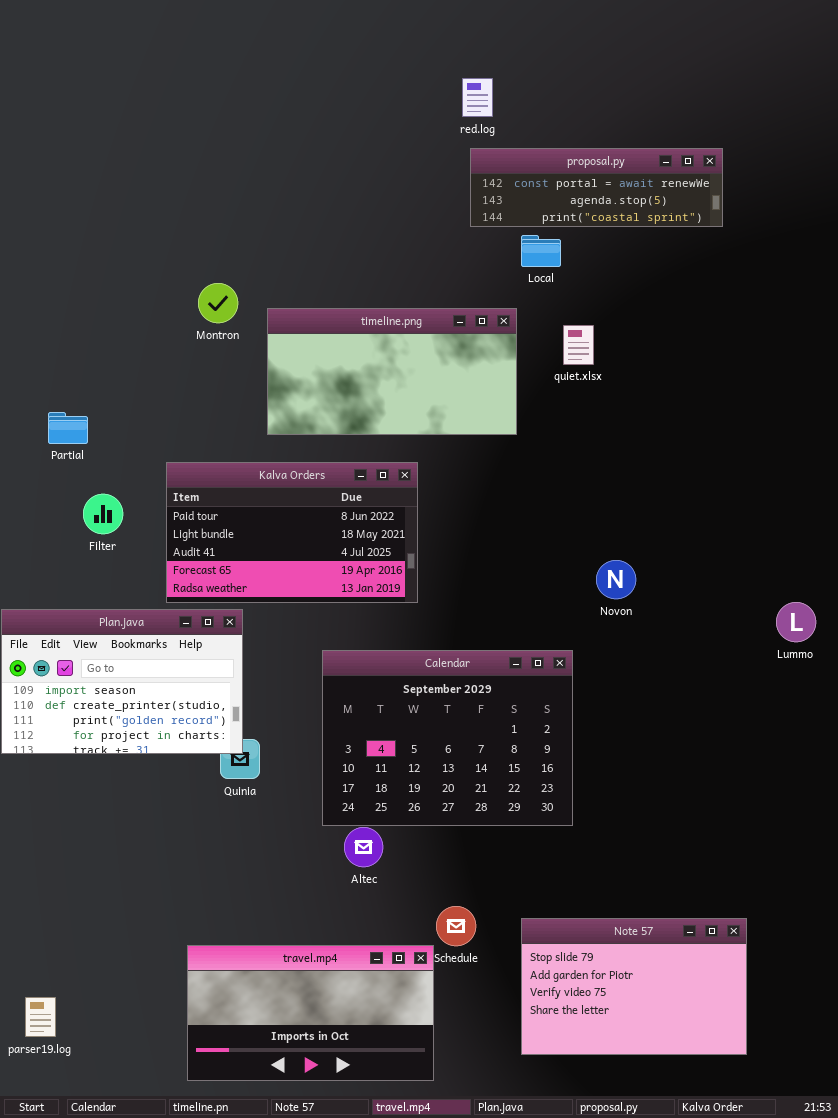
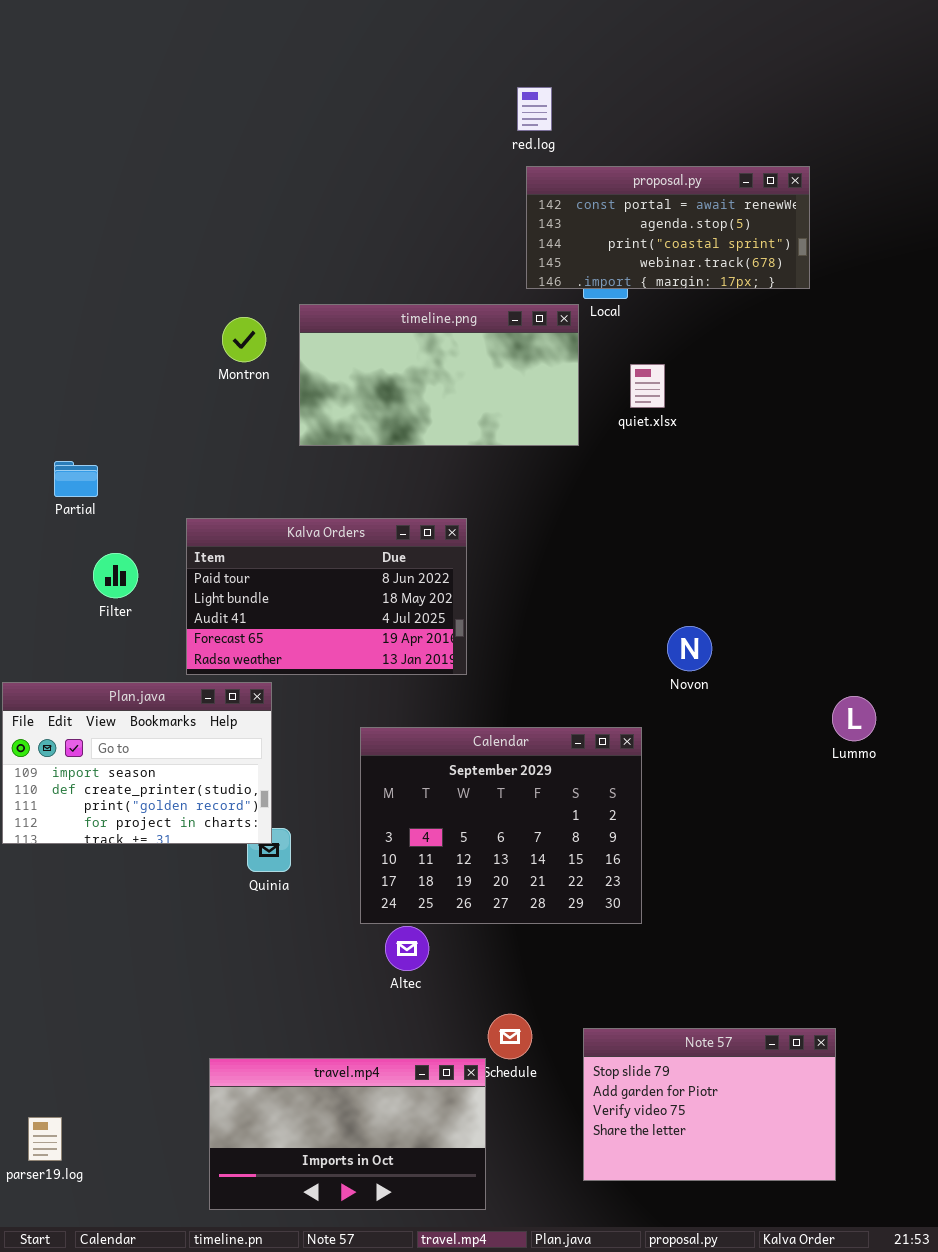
proposal.py: [470,148,723,227] -> [526,166,810,289], resized
timeline.png: [267,308,517,435] -> [299,304,579,446], moved
Lummo: [776,602,816,642] -> [832,696,876,741], moved

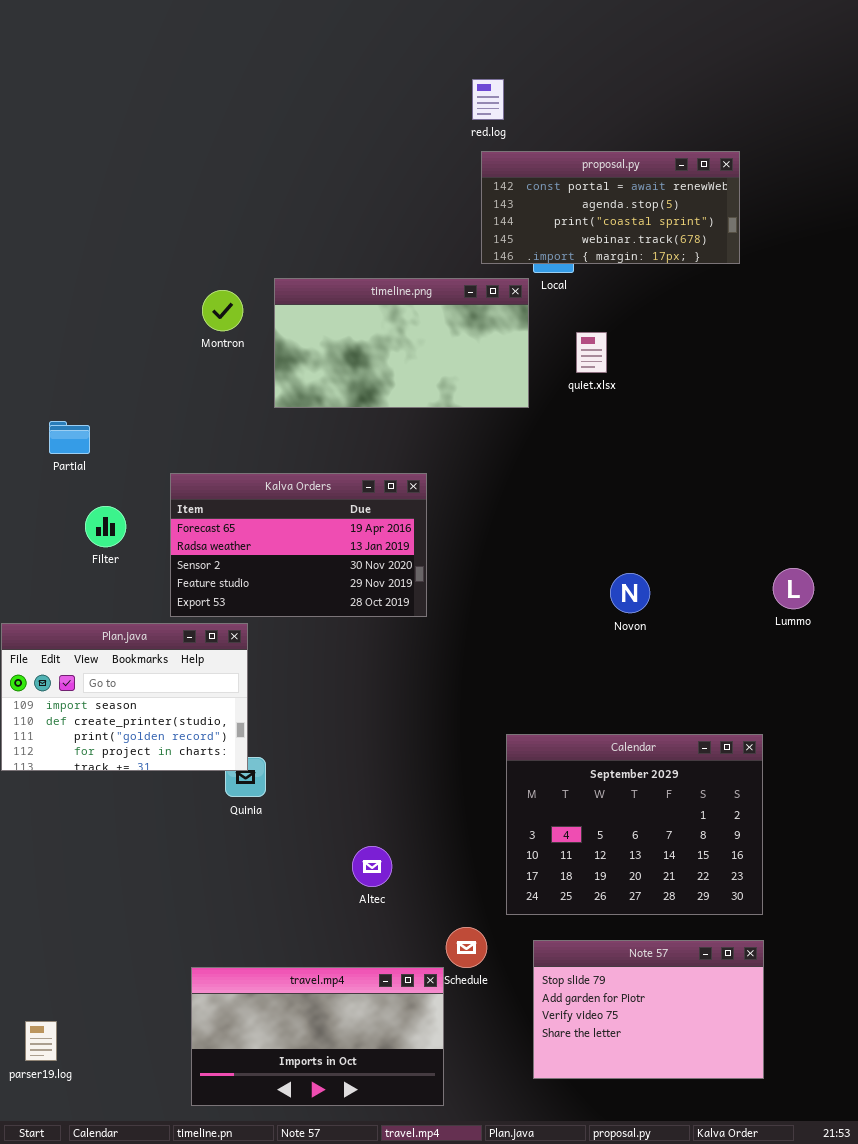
Kalva Orders: [186,518,467,675] -> [170,473,427,617], scrolled down 3 rows
Lummo: [832,696,876,741] -> [773,568,814,609], moved
Calendar: [360,727,642,924] -> [506,734,763,915], moved

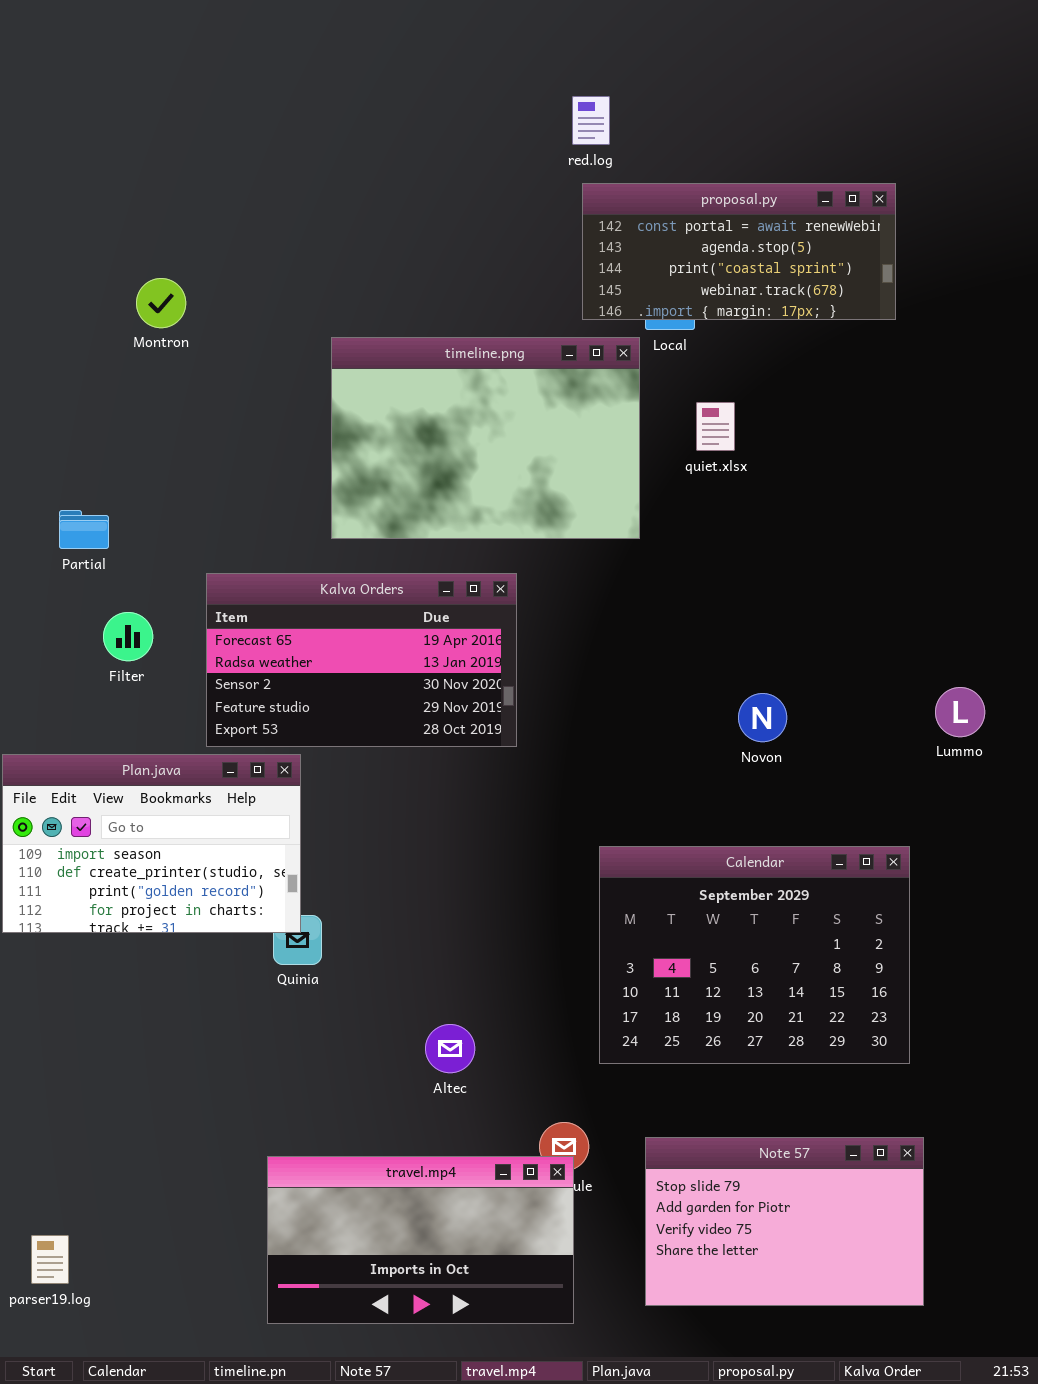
timeline.png: [274,278,529,408] -> [331,337,640,539], resized
Montron: [202,290,243,331] -> [136,278,186,328], moved
Calendar: [506,734,763,915] -> [599,846,910,1064], moved
travel.mp4: [191,967,444,1106] -> [267,1156,574,1324], moved

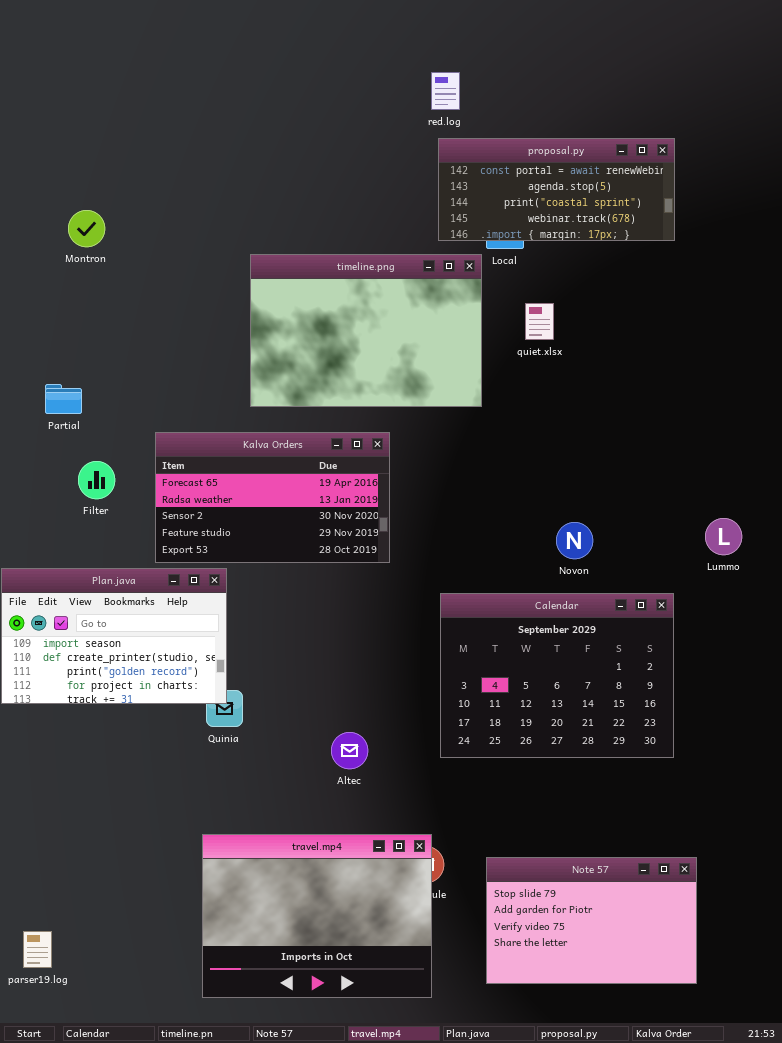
Montron: [136,278,186,328] -> [68,210,105,247], moved
Calendar: [599,846,910,1064] -> [440,593,674,758], moved
Altec: [425,1024,475,1073] -> [331,732,368,769], moved
travel.mp4: [267,1156,574,1324] -> [202,834,432,998], resized

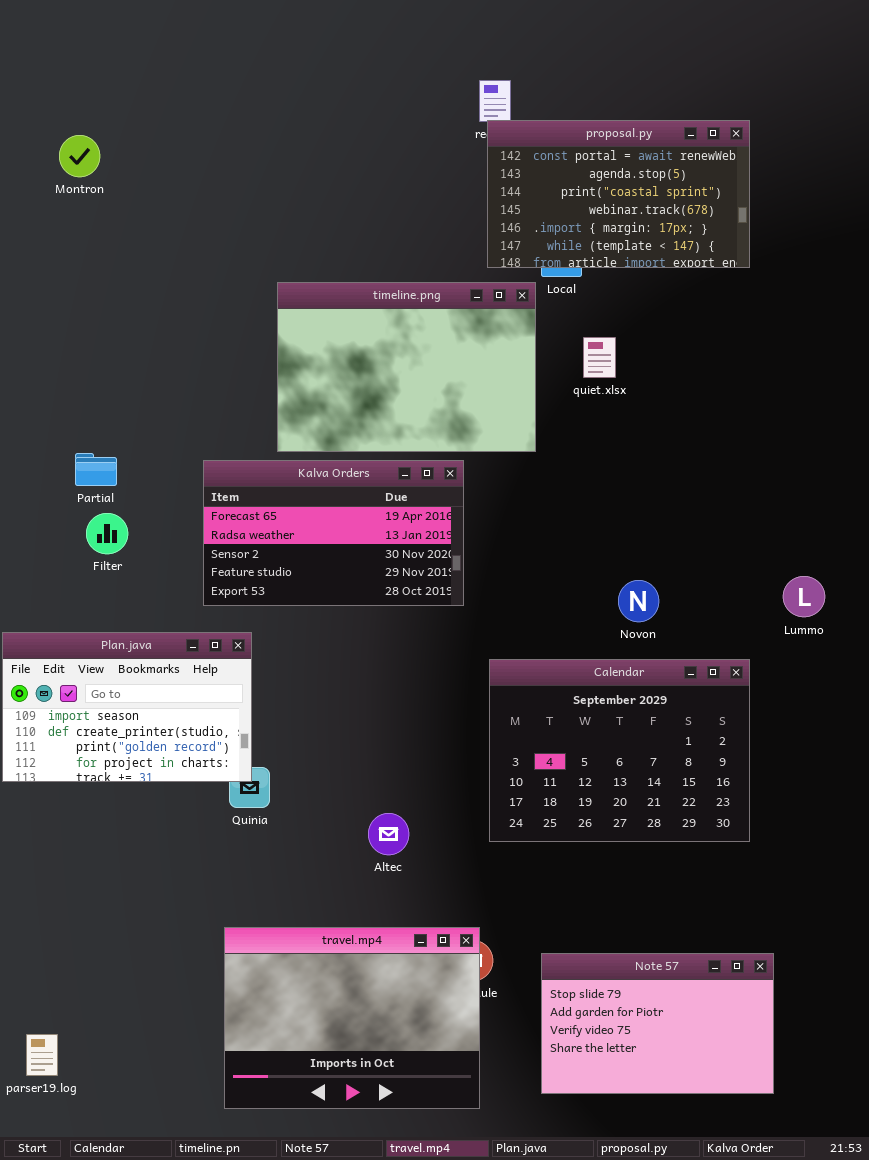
proposal.py: [438,138,675,241] -> [487,120,750,268], resized
Montron: [68,210,105,247] -> [59,135,100,177], moved
Partial: [45,384,82,414] -> [75,453,117,486], moved
Kalva Orders: [155,432,390,563] -> [203,460,464,606], moved

